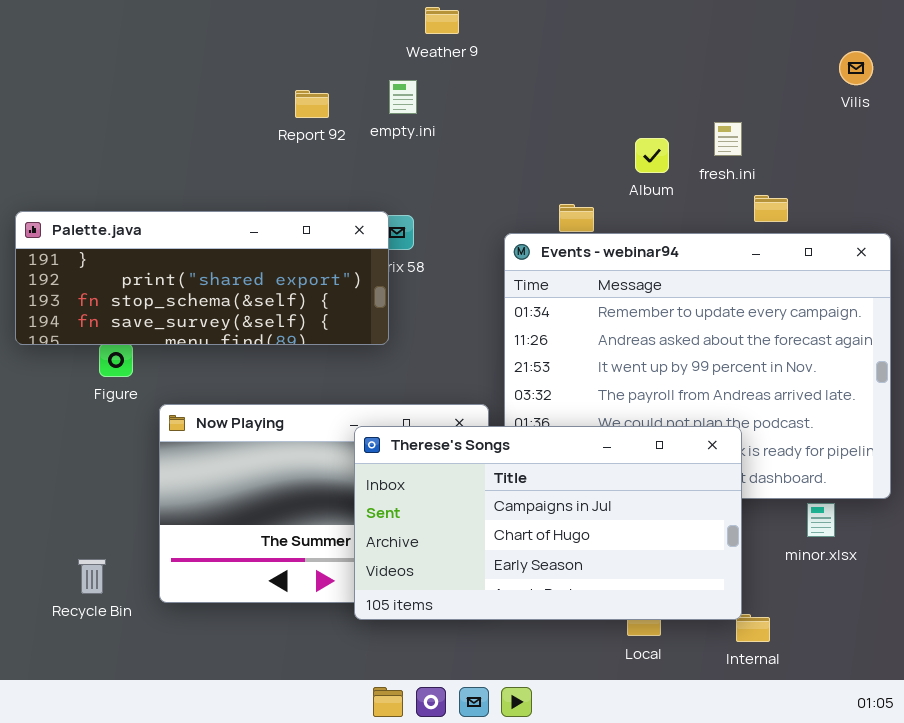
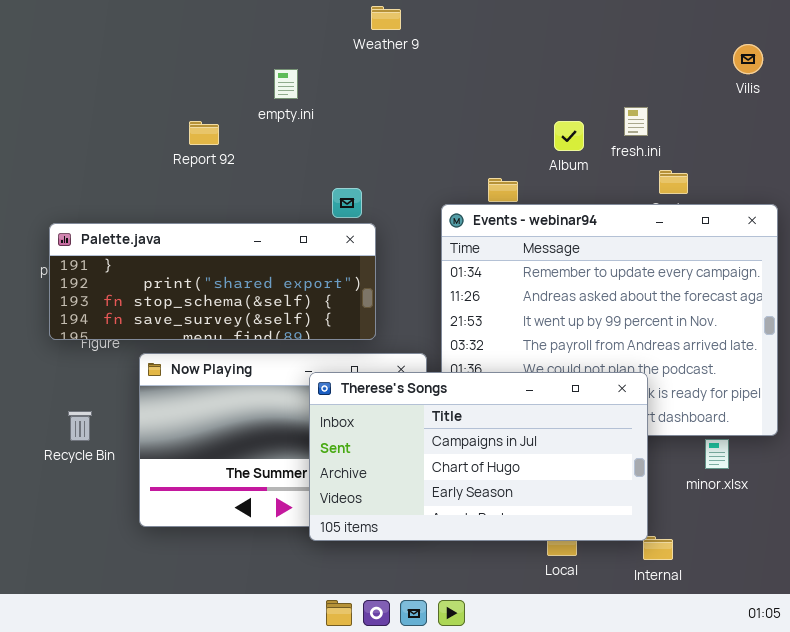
empty.ini: [389,80,417,114] -> [274,69,298,99], moved
Report 92: [295,90,329,118] -> [189,121,219,145], moved
Palette.java: [15,211,389,345] -> [49,223,376,340], moved
Recycle Bin: [78,559,106,594] -> [68,411,92,441], moved

